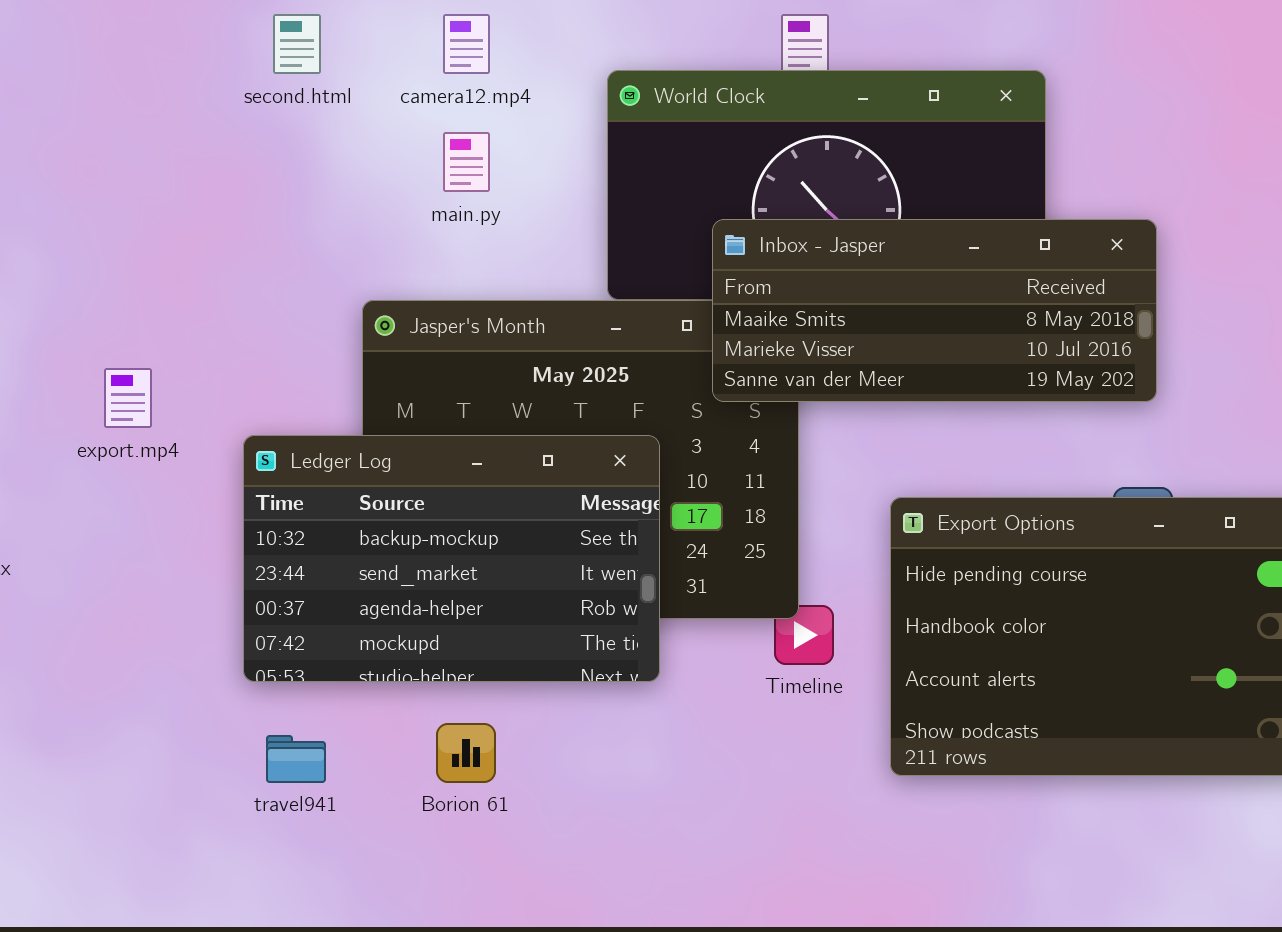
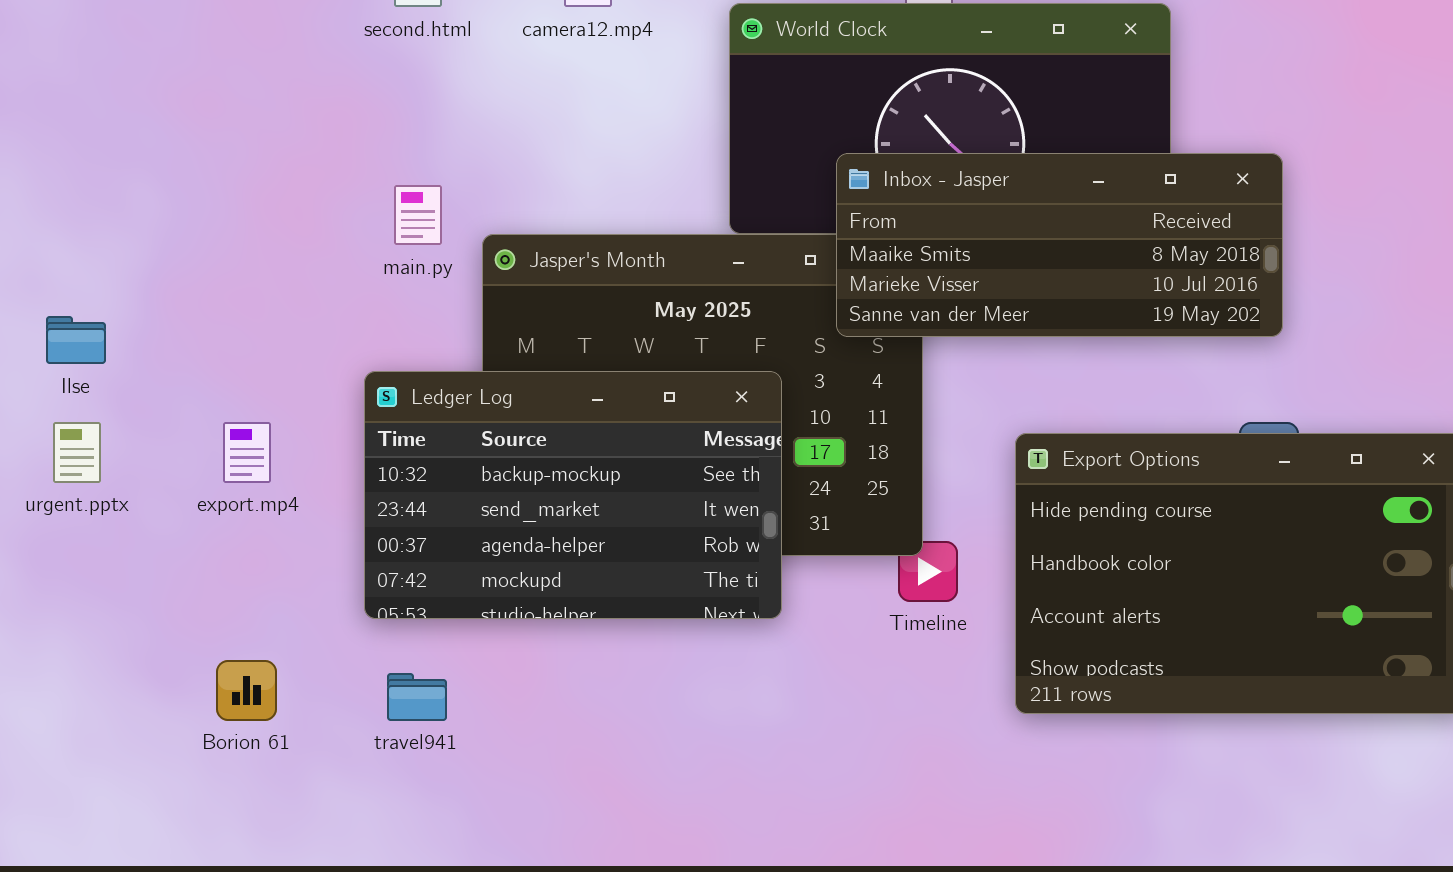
main.py: [443,132,490,192] -> [394,185,442,245], moved
export.mp4: [104,368,152,428] -> [223,422,271,483], moved
Borion 61: [436,723,496,783] -> [216,660,277,721], moved

